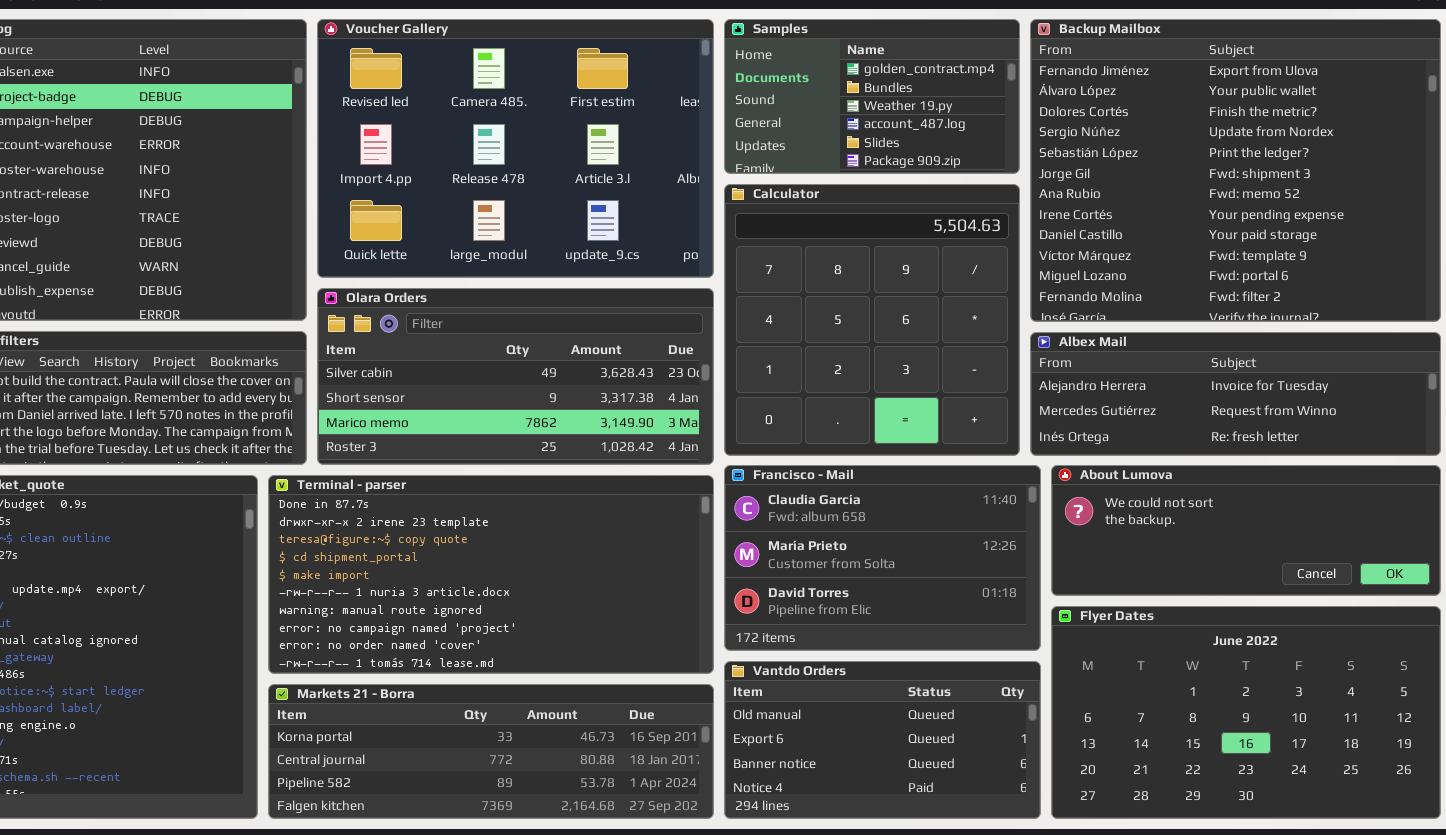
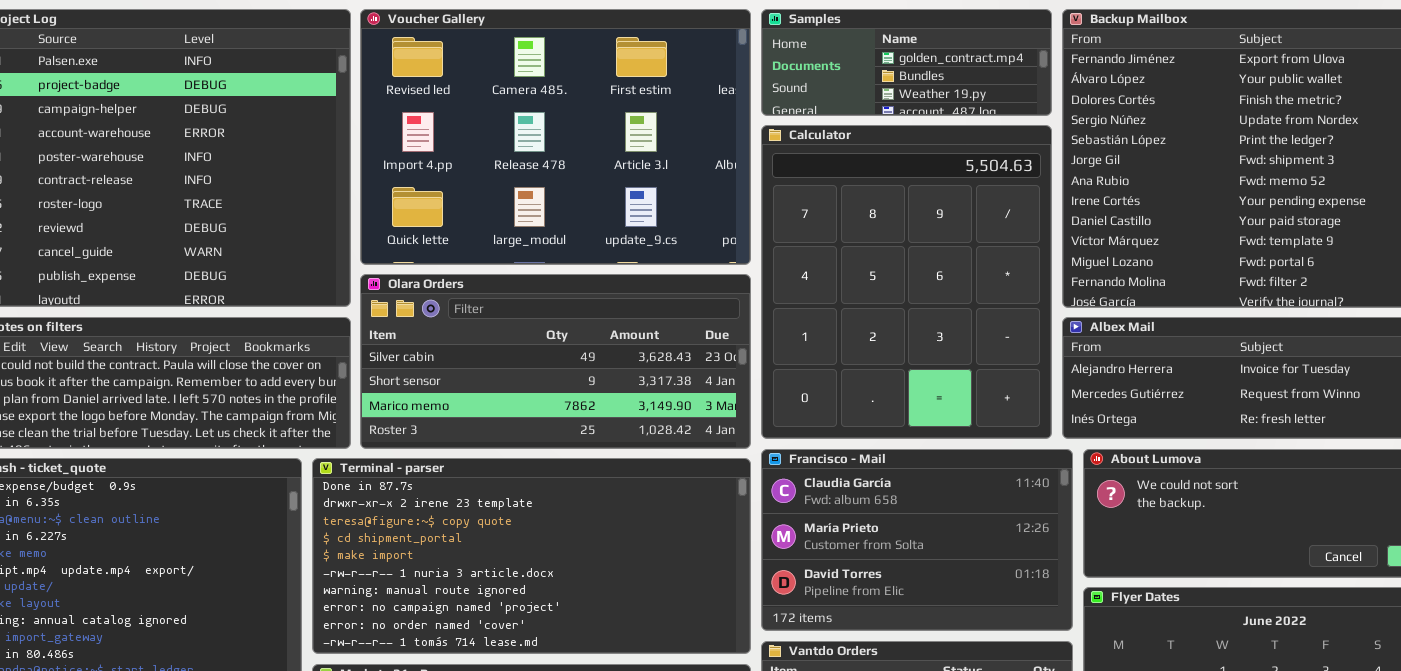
Samples: [724,19,1020,174] -> [761,9,1052,116], resized
Calculator: [724,184,1020,456] -> [761,125,1052,439], resized

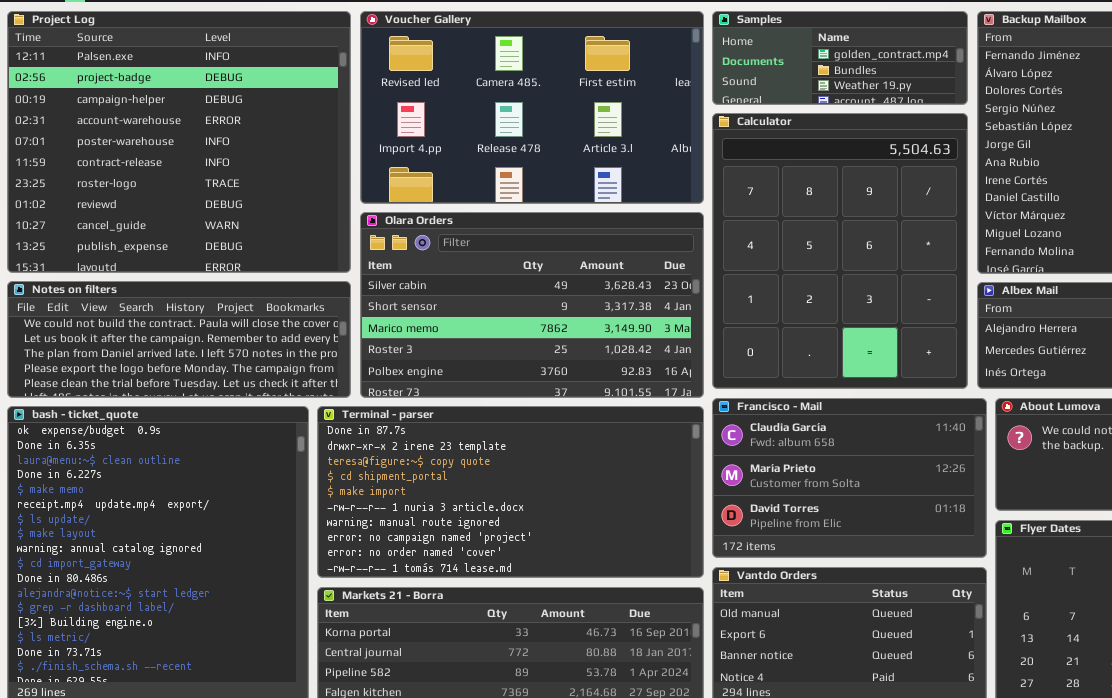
Voucher Gallery: [360,9,751,265] -> [360,11,704,204], resized
Olara Orders: [360,274,751,449] -> [360,212,704,398], resized

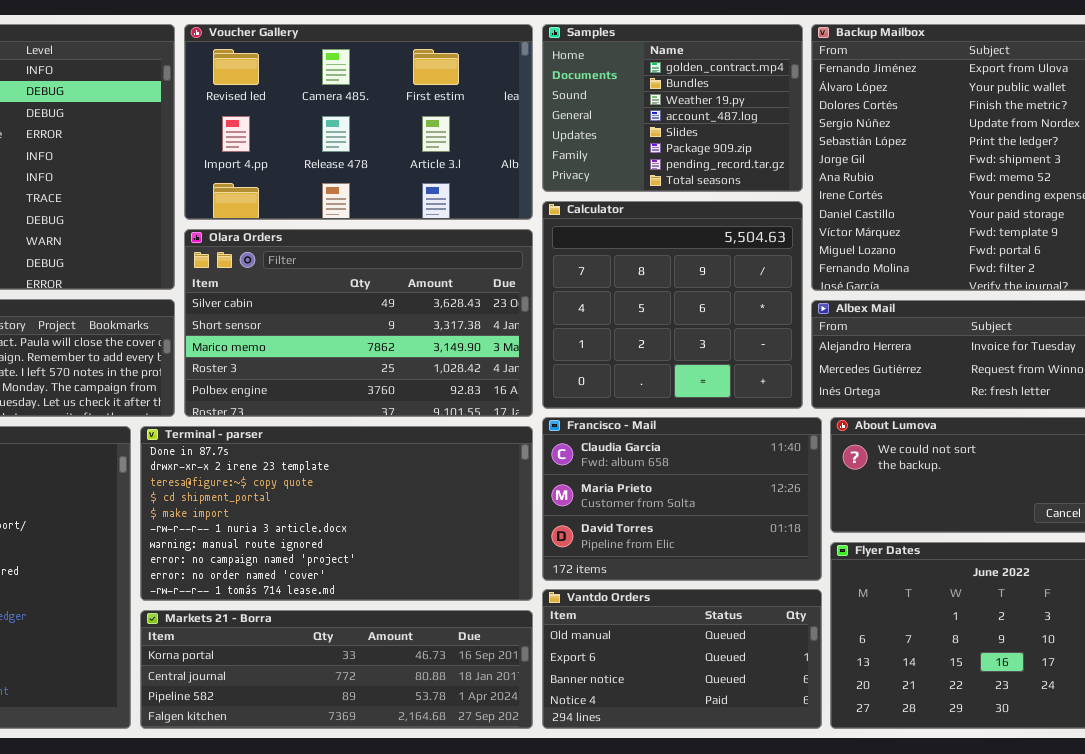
Samples: [712,11,968,105] -> [542,24,803,192], resized
Calculator: [712,113,968,389] -> [542,201,803,409], resized

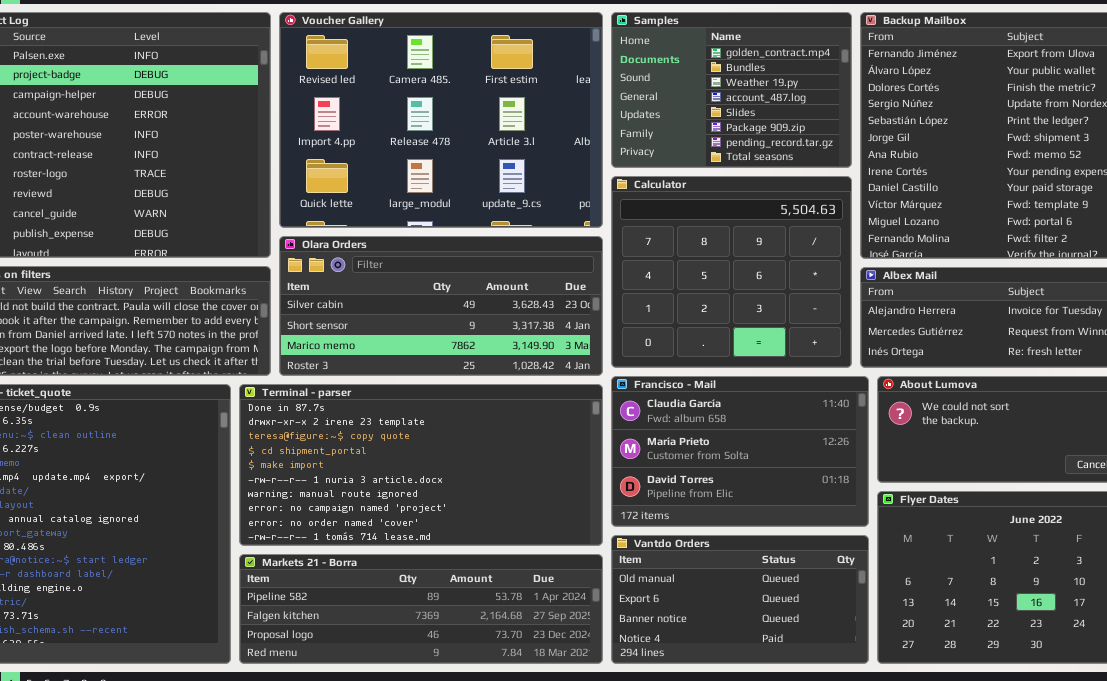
Voucher Gallery: [184,24,533,220] -> [279,12,603,228], resized
Olara Orders: [184,229,533,417] -> [279,236,603,376], resized
Markets 21 - Borra: [140,610,533,729] -> [239,554,603,664], scrolled down 2 rows

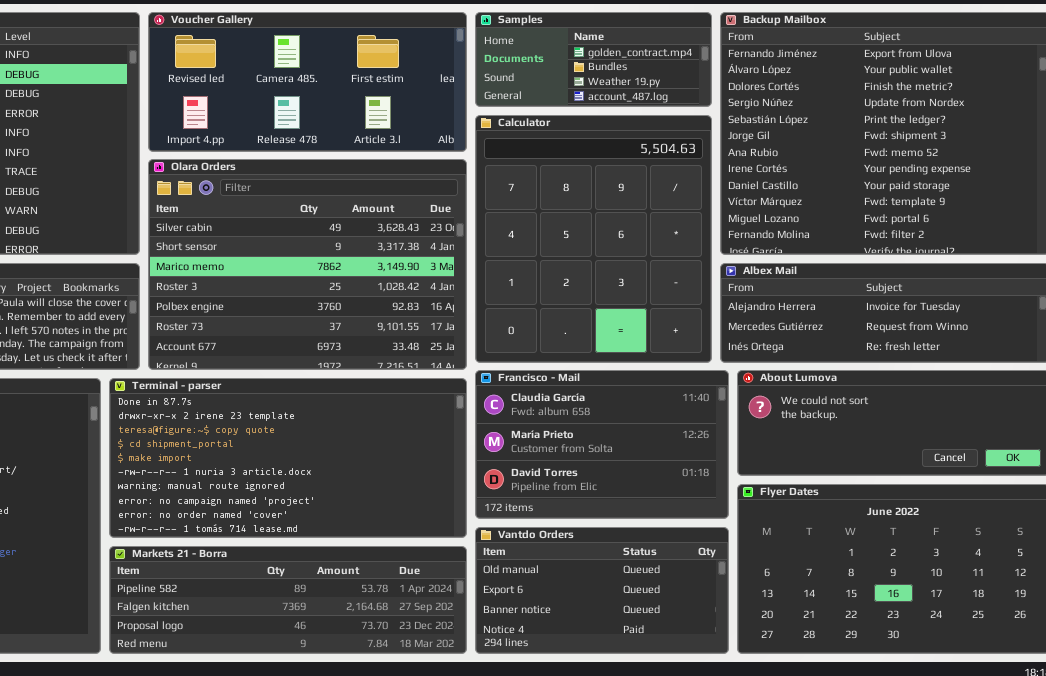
Voucher Gallery: [279,12,603,228] -> [148,12,467,152], resized
Samples: [611,12,852,168] -> [475,12,712,107], resized
Calculator: [611,176,852,368] -> [475,115,712,363], resized
Olara Orders: [279,236,603,376] -> [148,159,467,370], resized

